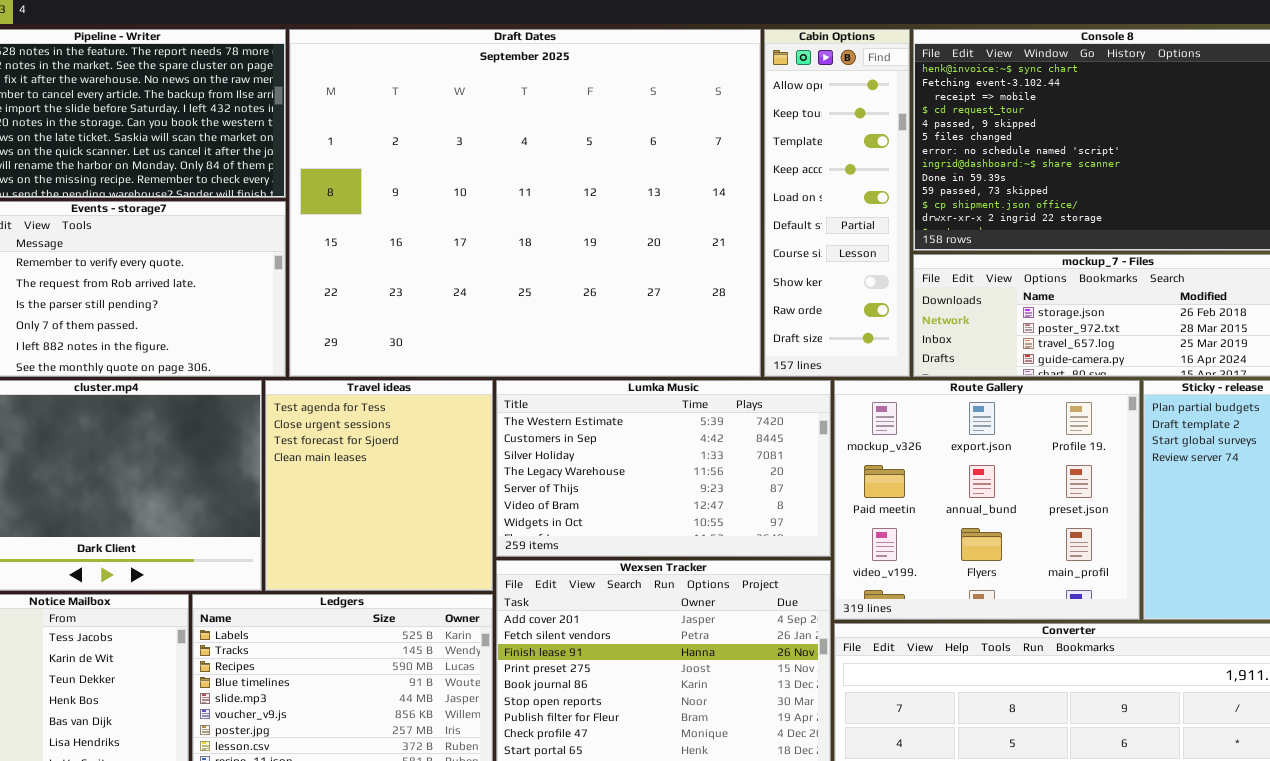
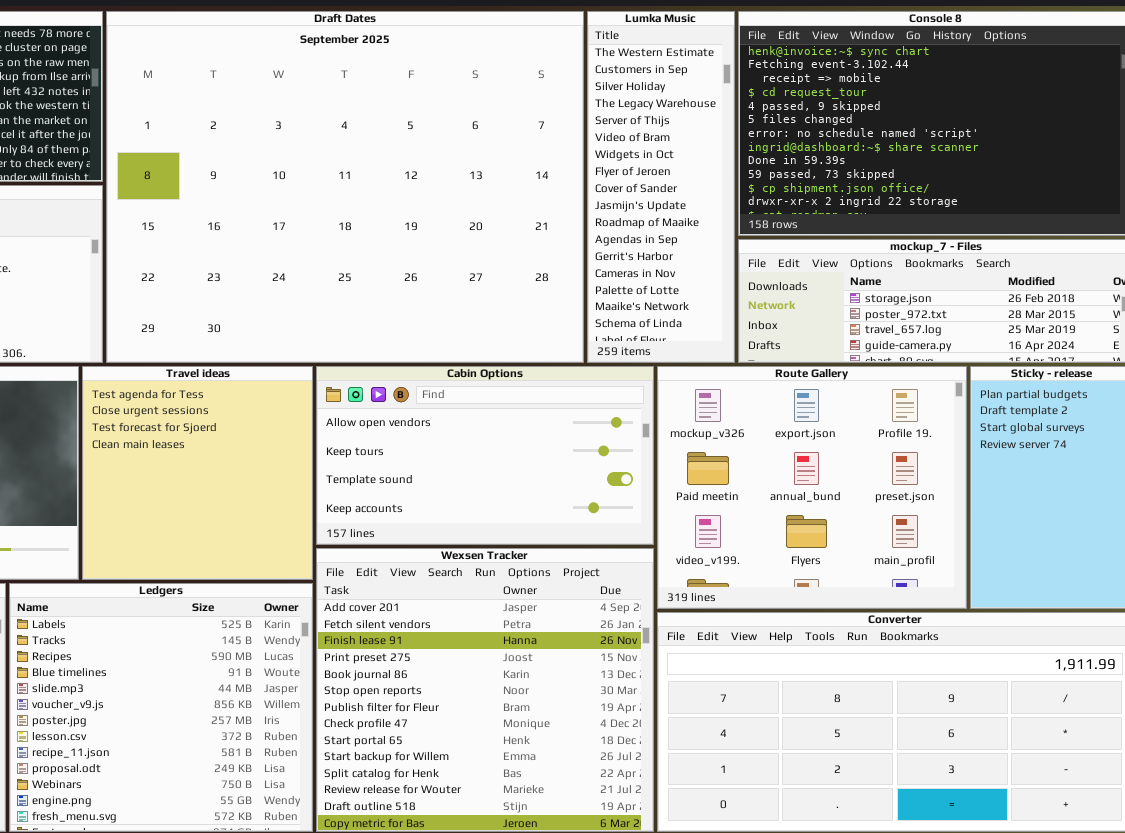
Cabin Options: [764,29,910,377] -> [316,366,654,545], moved, resized
Lumka Music: [496,380,831,557] -> [587,11,735,363], moved, resized

